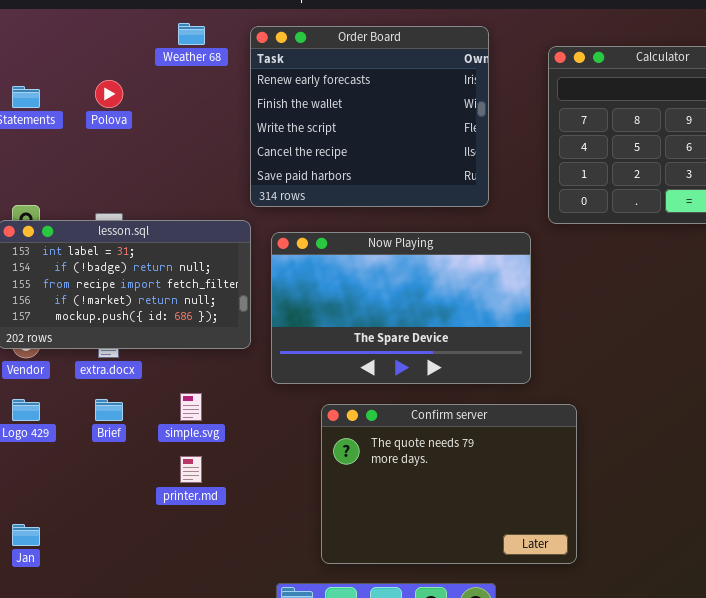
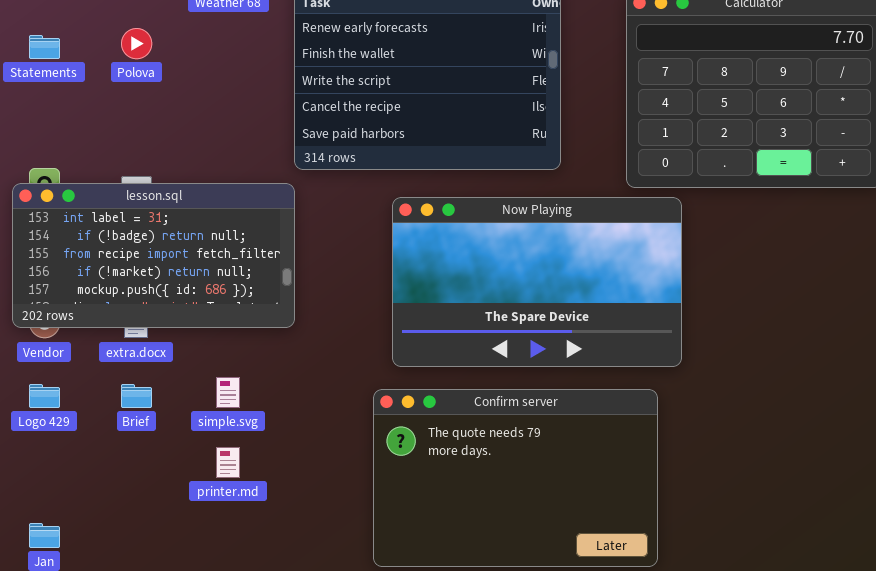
Now Playing: [271,232,531,384] -> [392,197,682,367], moved

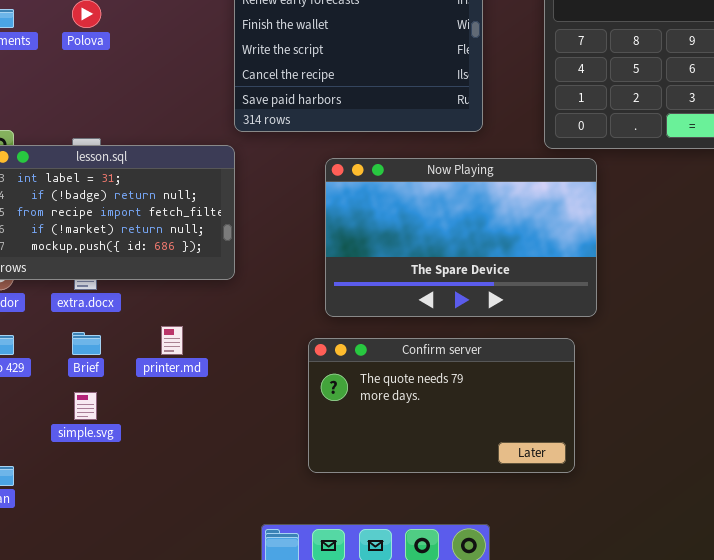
simple.svg: [216,377,240,408] -> [74,392,97,420], moved
Confirm server: [373,389,658,567] -> [308,338,575,473], resized
printer.md: [216,447,240,478] -> [161,326,183,355], moved

